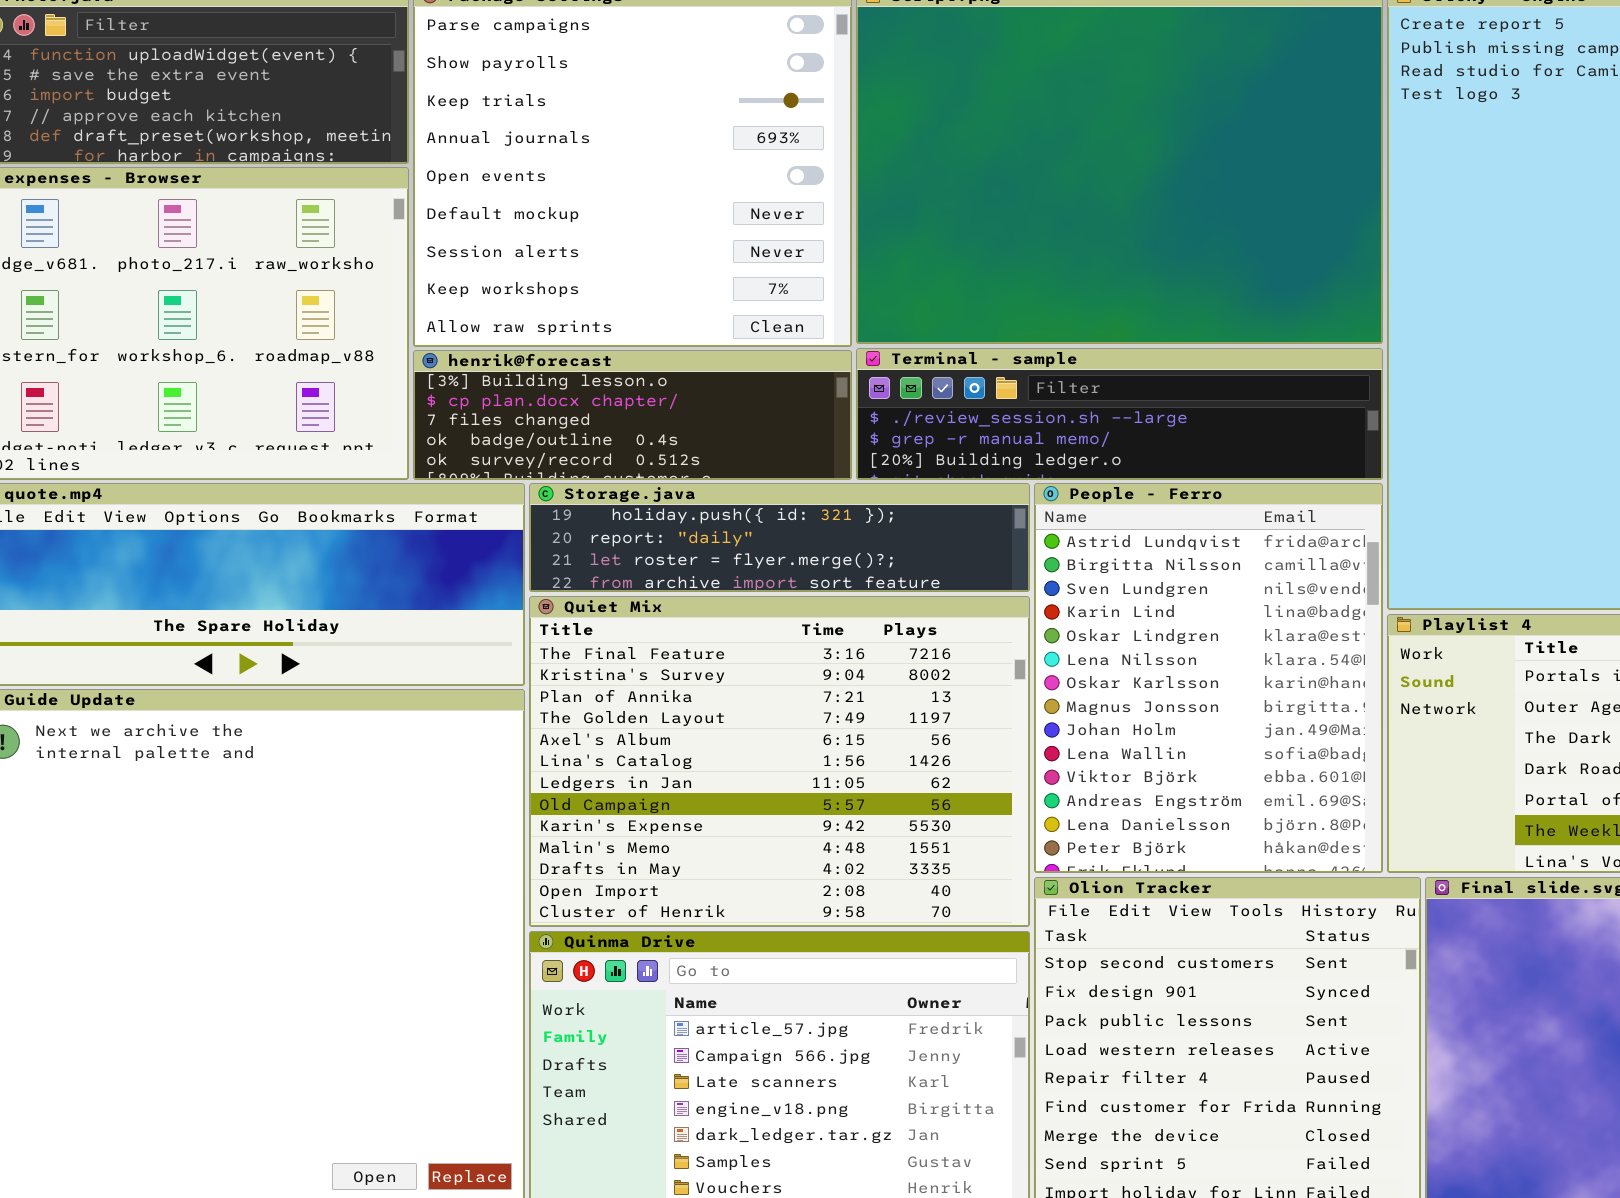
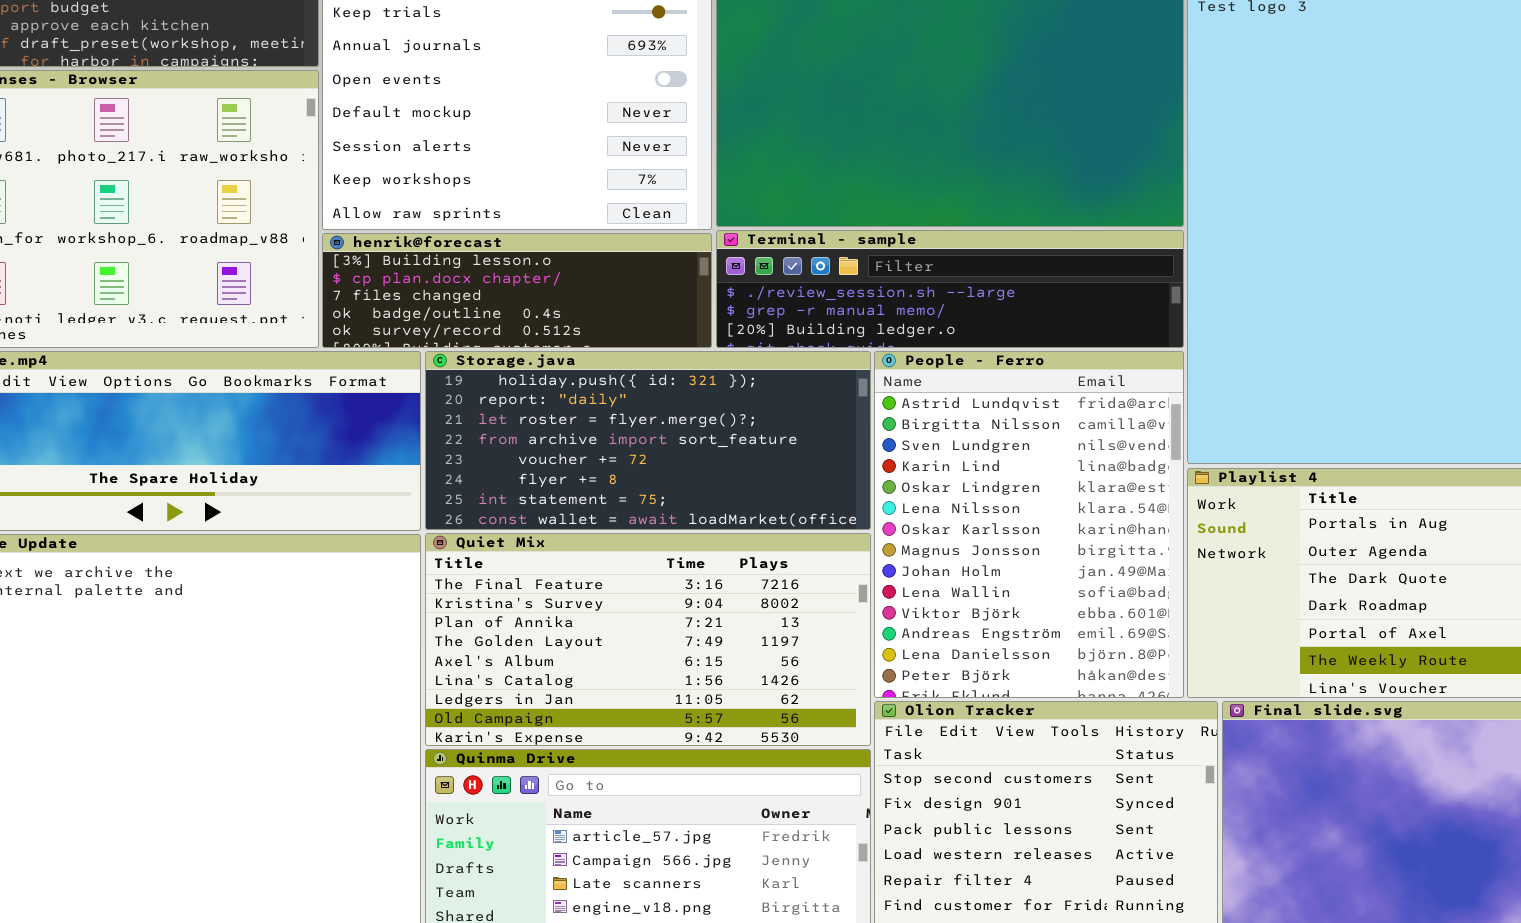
Storage.java: [529,483,1030,592] -> [425,351,871,530], resized
Quiet Mix: [529,596,1030,927] -> [425,533,871,746], resized

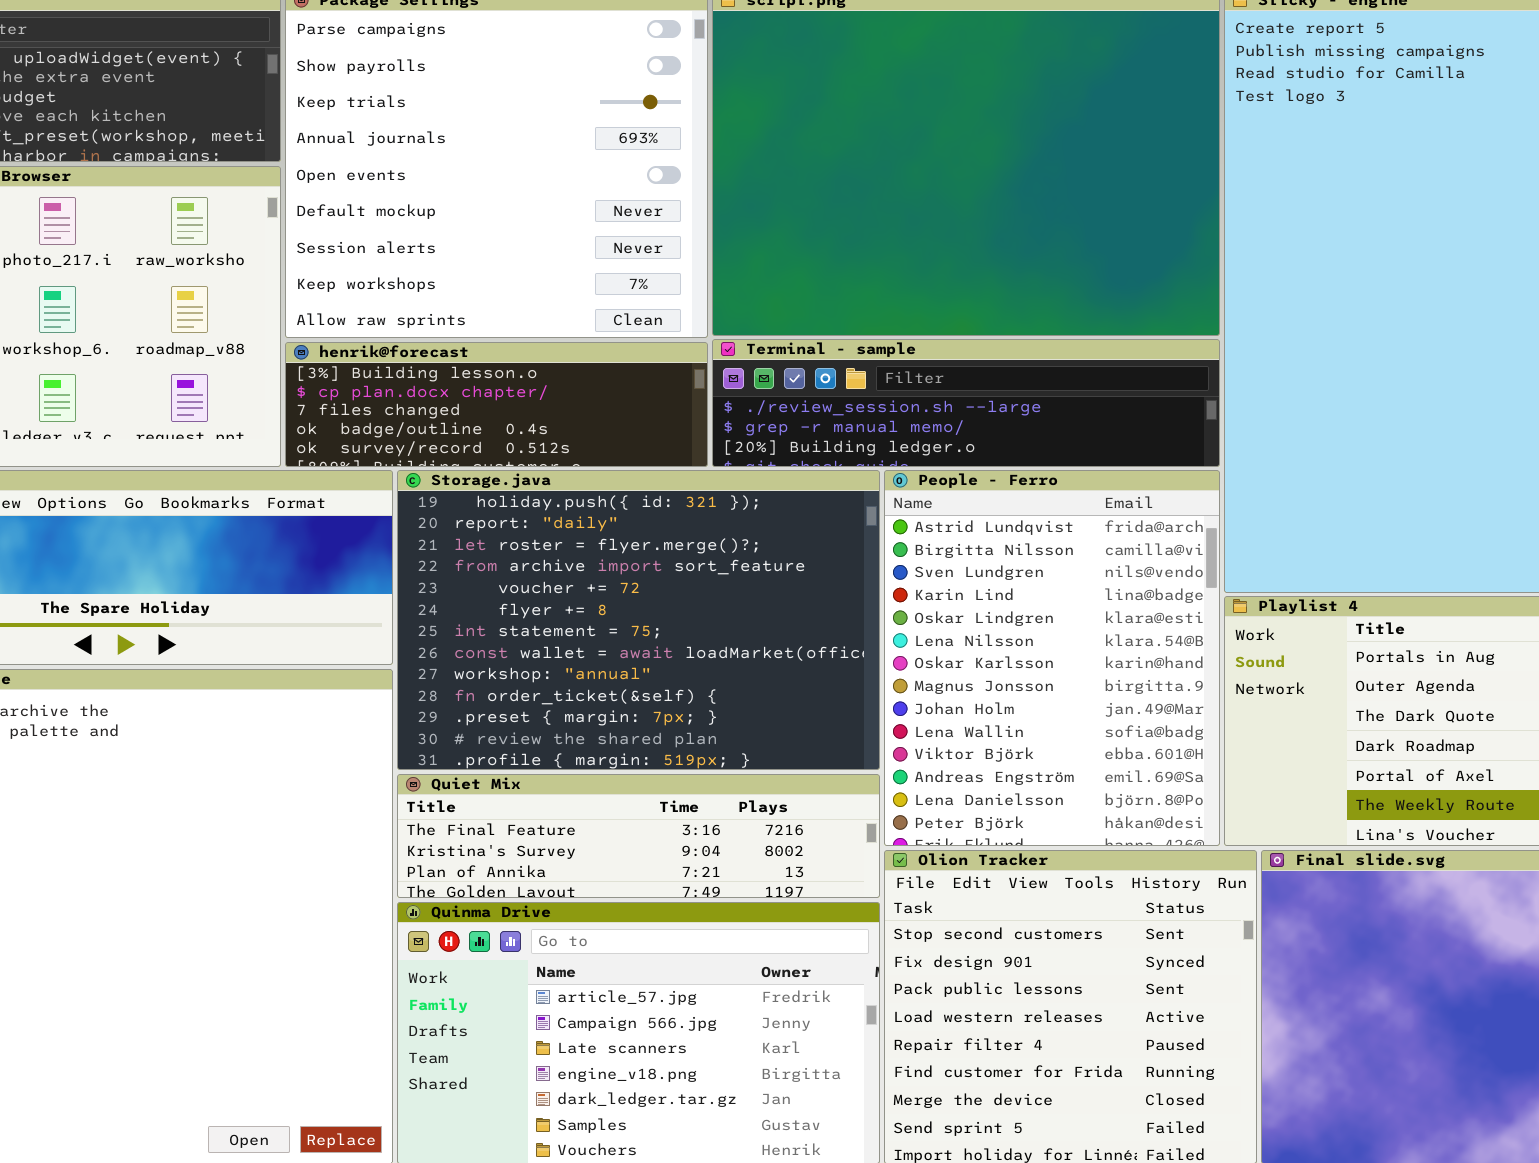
Storage.java: [425,351,871,530] -> [397,470,880,770], resized
Quiet Mix: [425,533,871,746] -> [397,774,880,898], resized

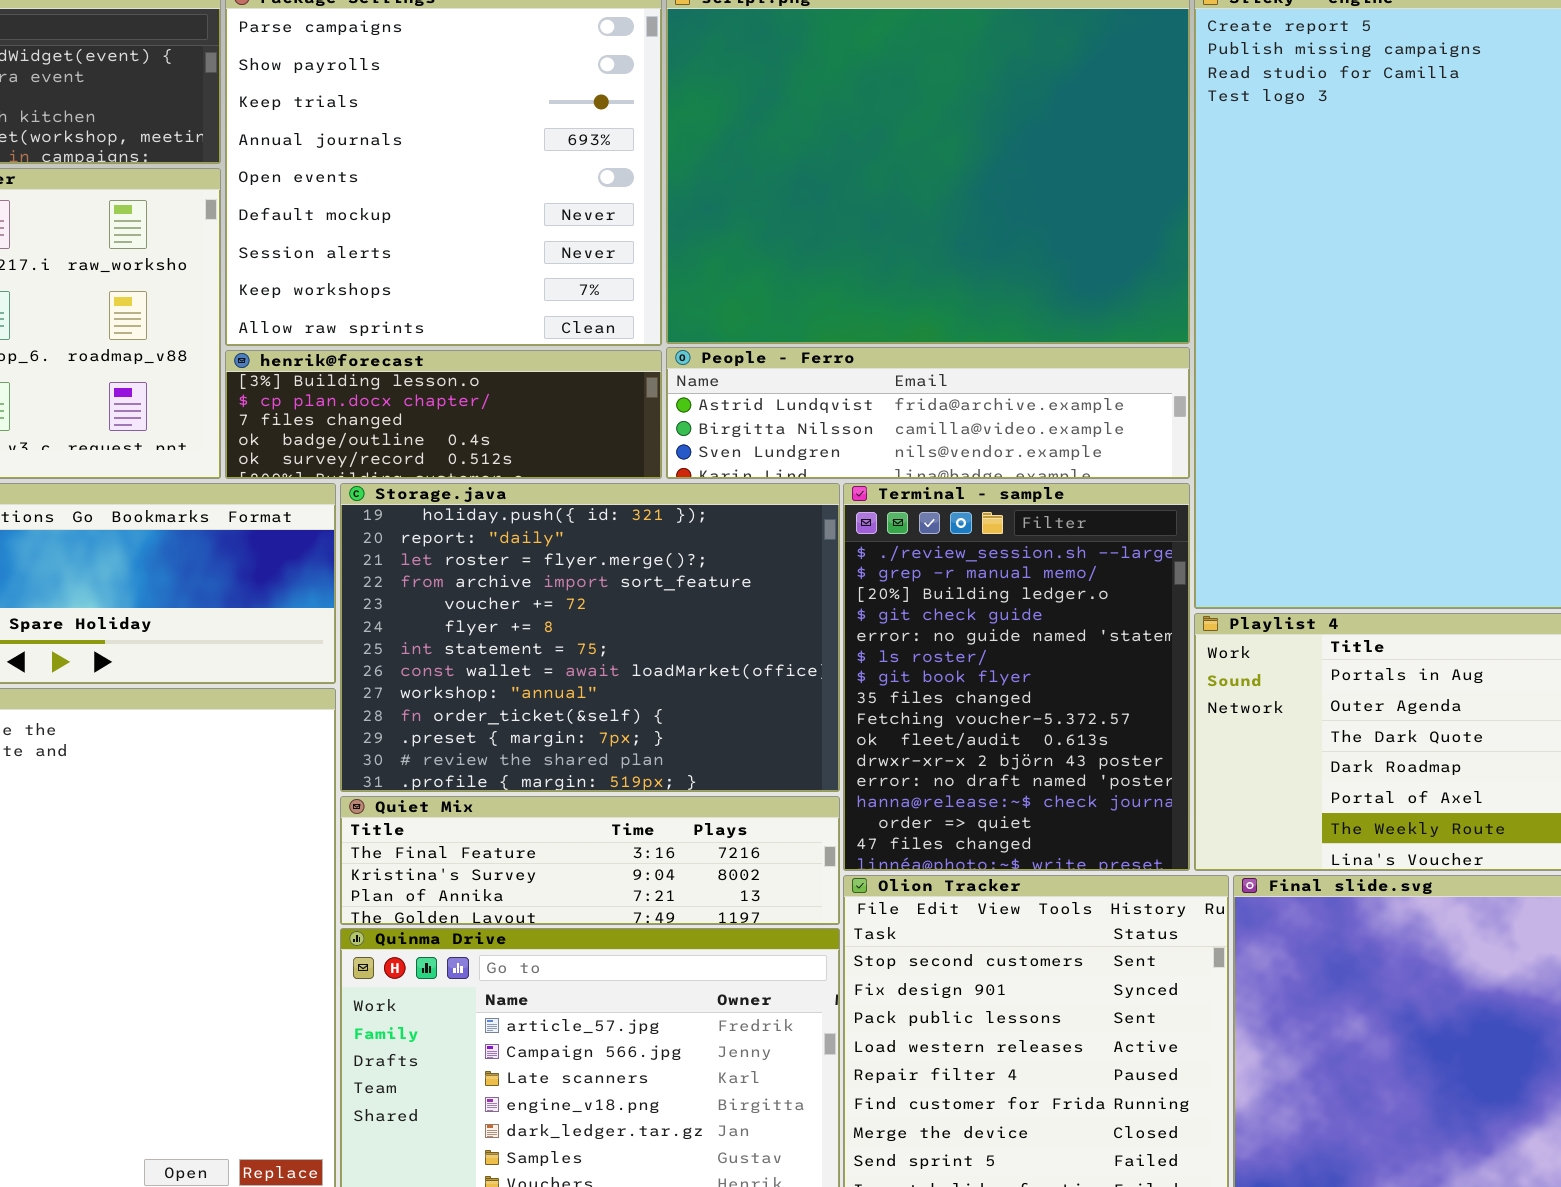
Terminal - sample: [712,339,1220,467] -> [843,483,1190,871], moved, resized
People - Ferro: [884,470,1220,846] -> [666,347,1190,479], moved, resized

